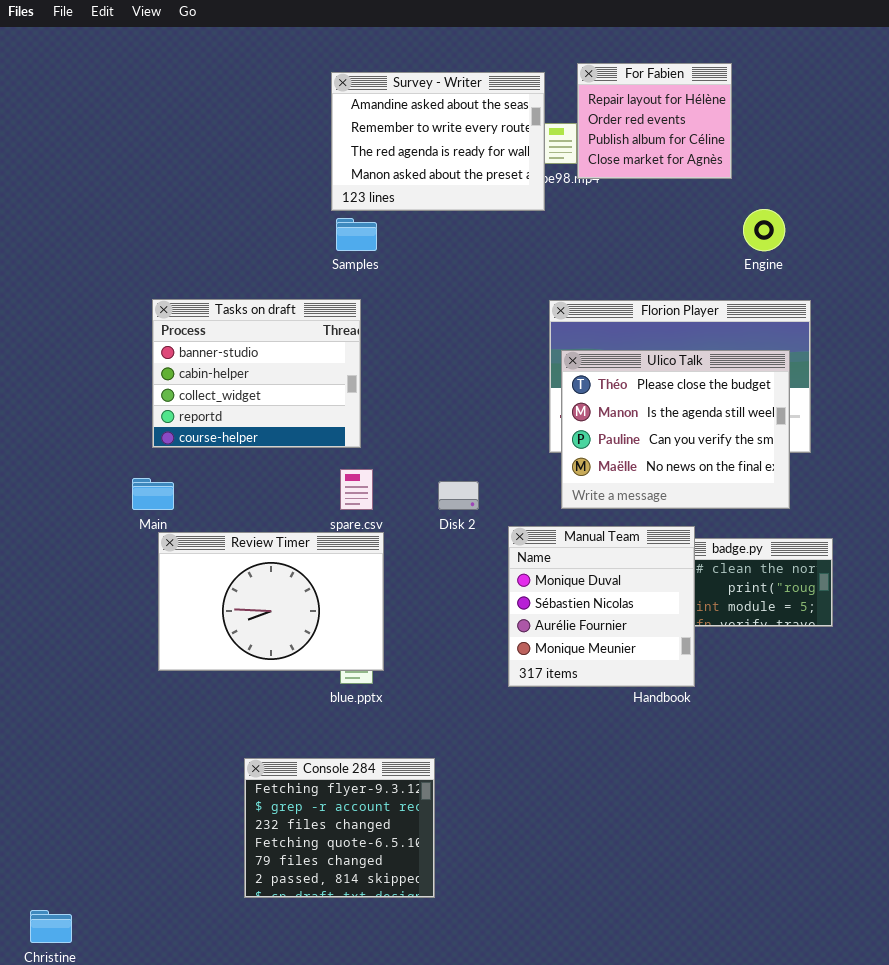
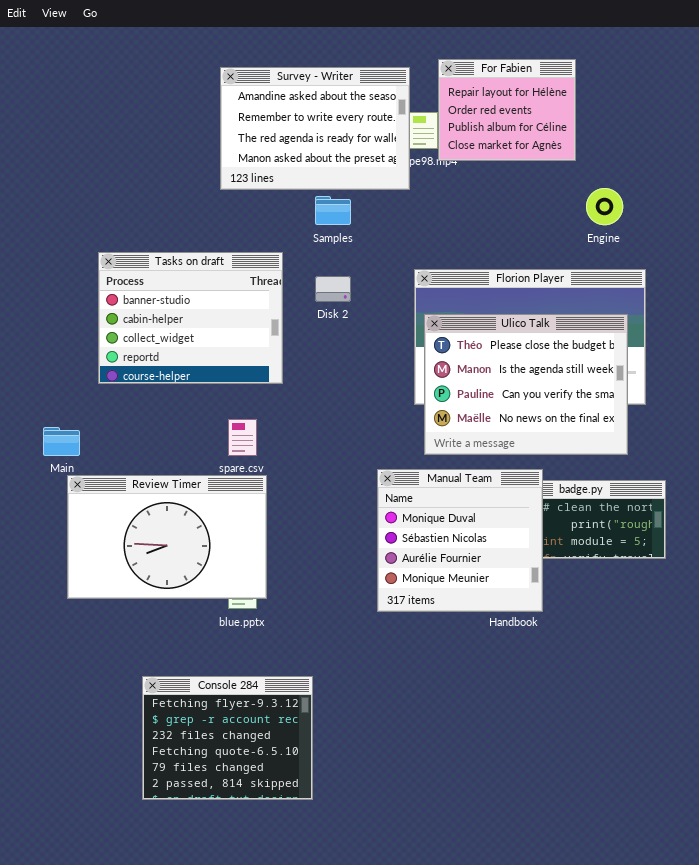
Samples: [336,218,377,251] -> [315,196,351,225], moved
Tasks on draft: [152,299,361,448] -> [98,252,283,384], moved
Disk 2: [438,481,479,510] -> [315,276,351,302], moved

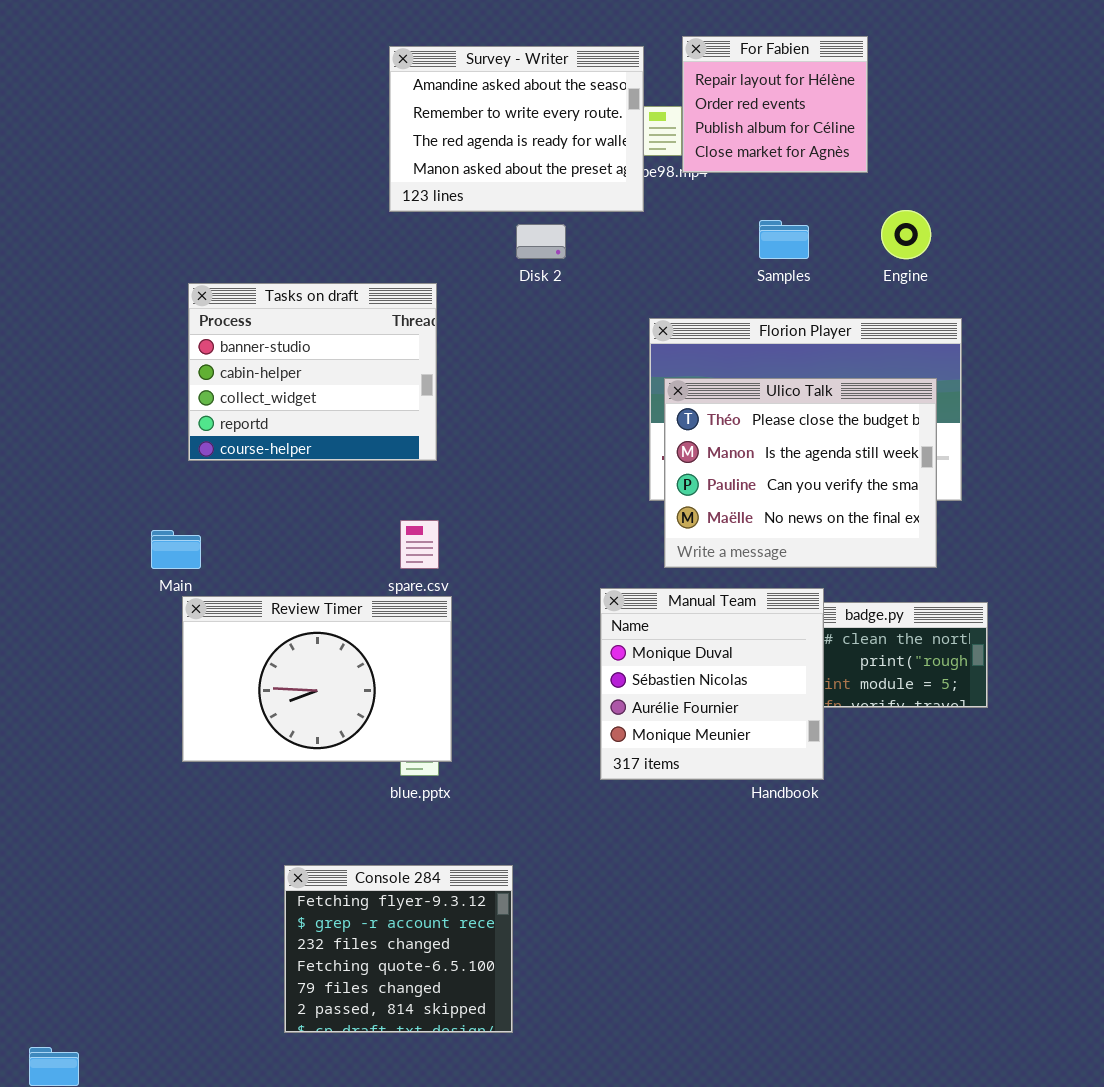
Samples: [315,196,351,225] -> [759,220,809,259], moved
Tasks on draft: [98,252,283,384] -> [188,283,437,461], moved
Disk 2: [315,276,351,302] -> [516,224,566,259], moved

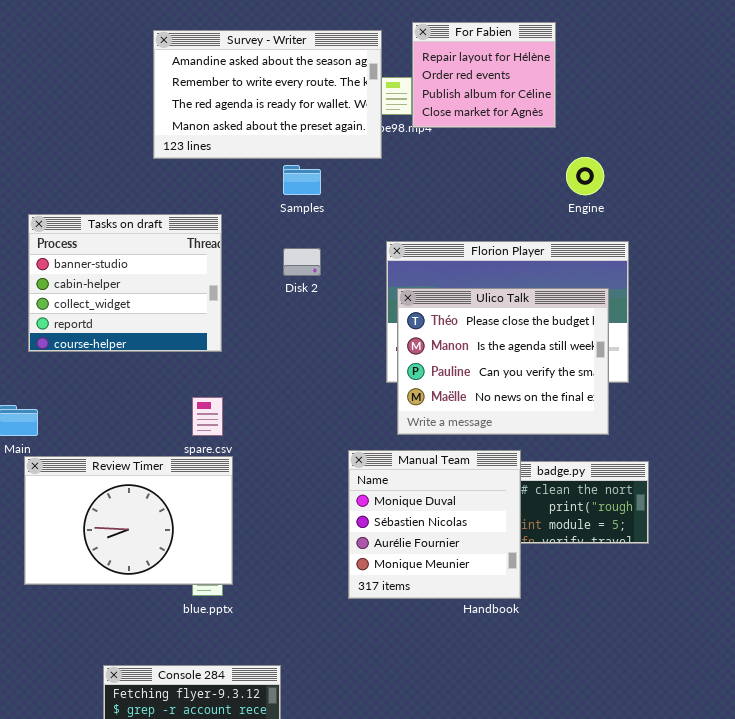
Survey - Writer: [389,46,644,212] -> [153,30,382,159], resized
Samples: [759,220,809,259] -> [283,165,321,195], moved
Disk 2: [516,224,566,259] -> [283,248,321,276], moved

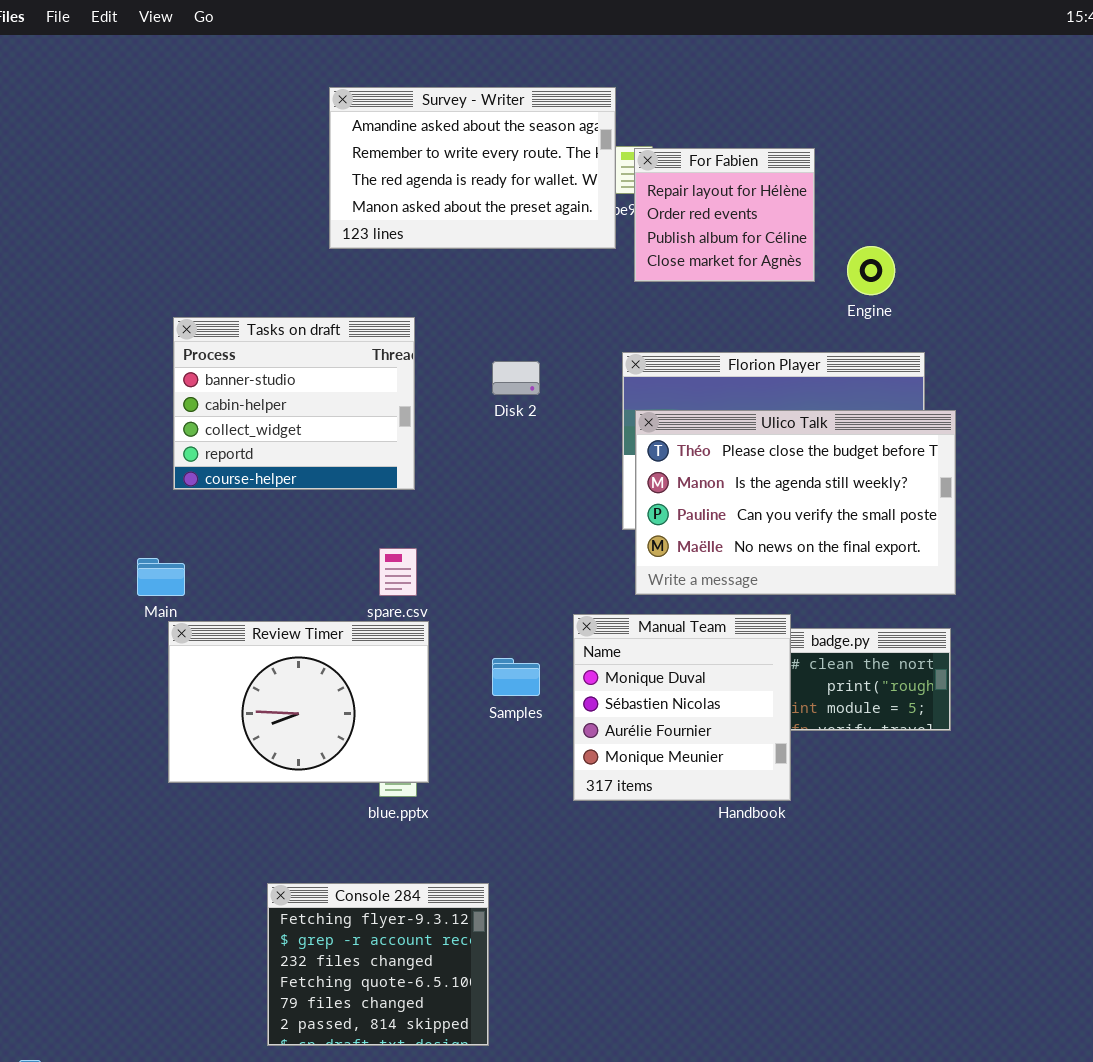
For Fabien: [412,22,556,128] -> [634,148,815,282], moved
Samples: [283,165,321,195] -> [492,658,540,696], moved
Ulico Talk: [397,288,609,435] -> [635,410,956,595], resized

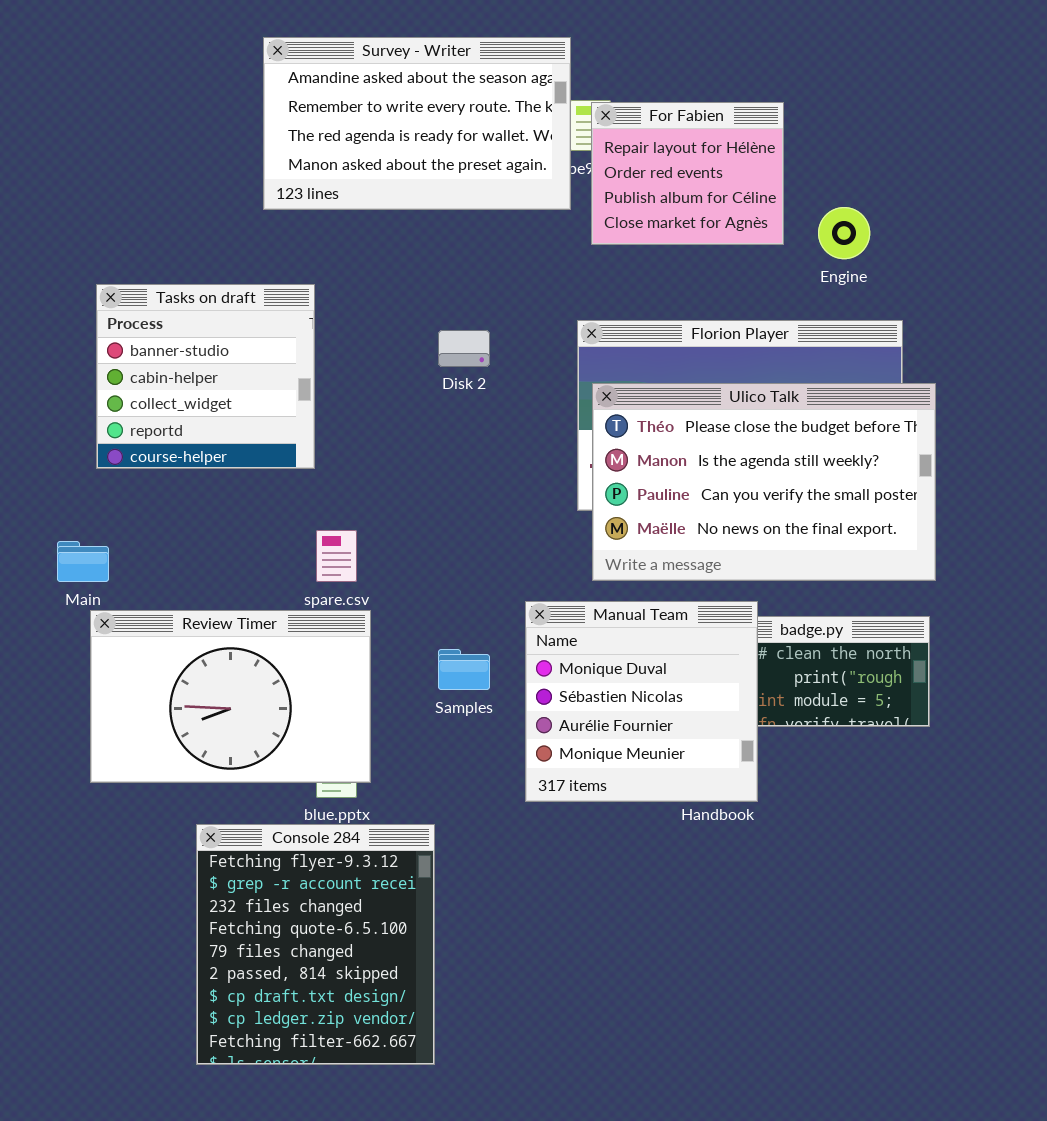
Tasks on draft: [173,317,415,490] -> [96,284,315,469], resized
Console 284: [267,883,489,1046] -> [196,824,435,1065], resized

